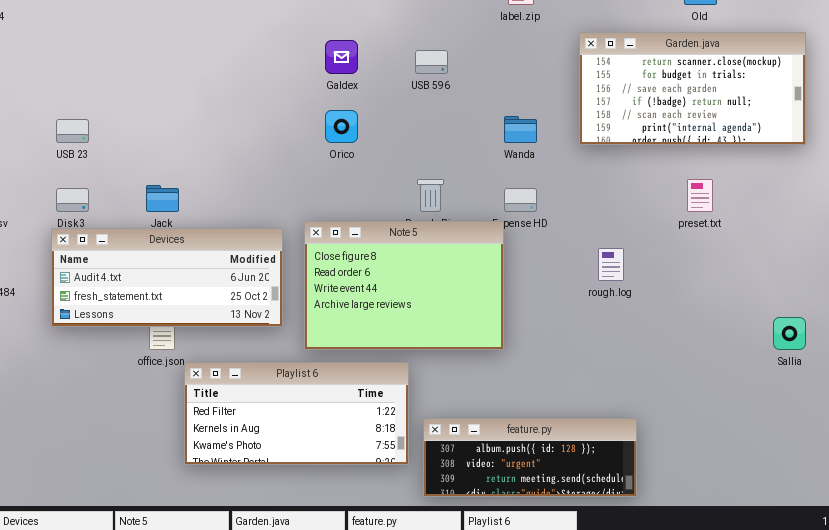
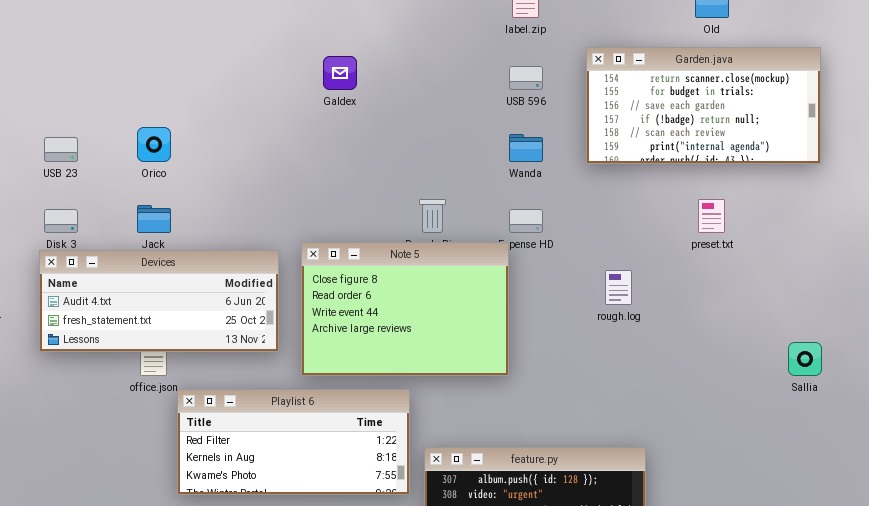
USB 596: [415,50,448,74] -> [509,66,543,90], moved
Orico: [325,110,358,143] -> [137,127,171,162], moved

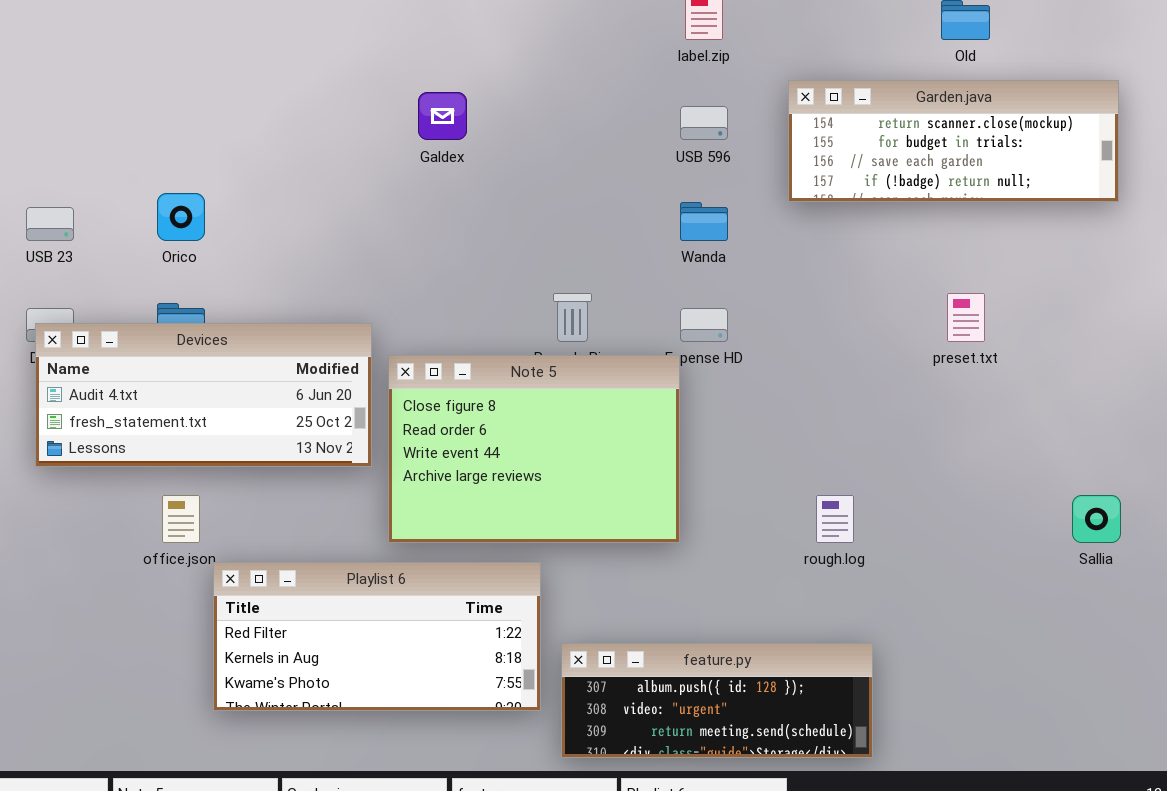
Garden.java: [586,47,821,164] -> [788,80,1119,202], resized
Devices: [39,250,279,352] -> [35,323,372,467], moved
rough.log: [605,270,632,305] -> [816,495,854,543], moved

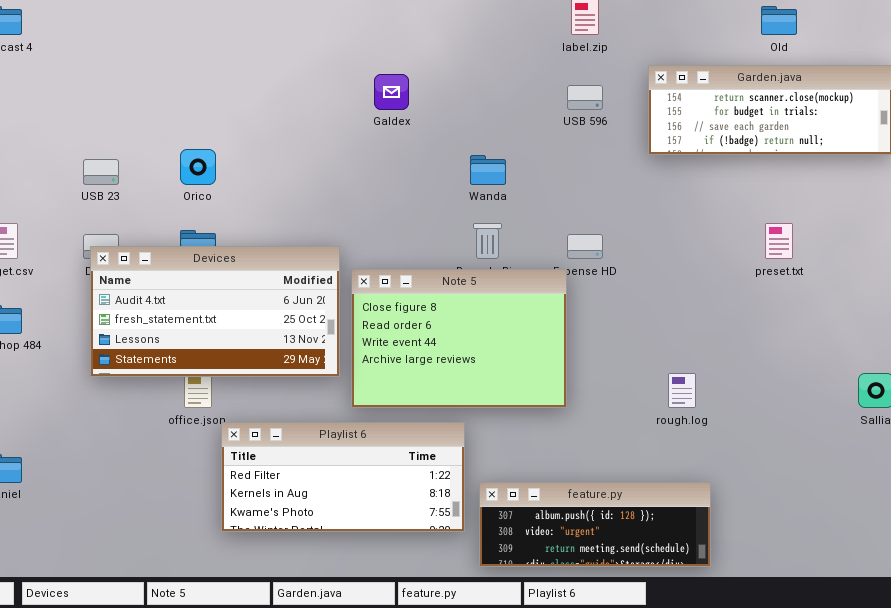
Wanda: [680,202,728,241] -> [470,155,506,185], moved
Devices: [35,323,372,467] -> [90,246,340,377], resized

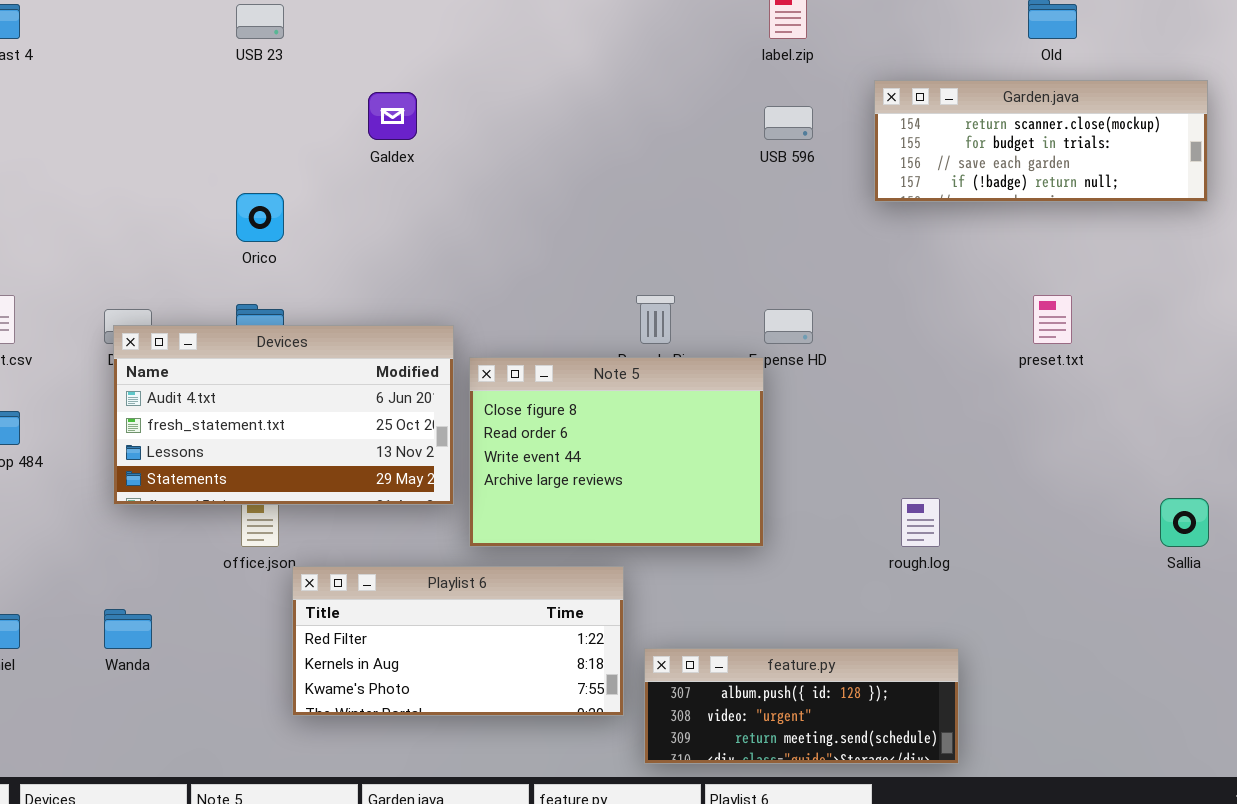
Galdex: [374,74,409,110] -> [368,92,417,140], moved
Wanda: [470,155,506,185] -> [104,609,152,649], moved
USB 23: [83,159,119,185] -> [236,4,284,39], moved

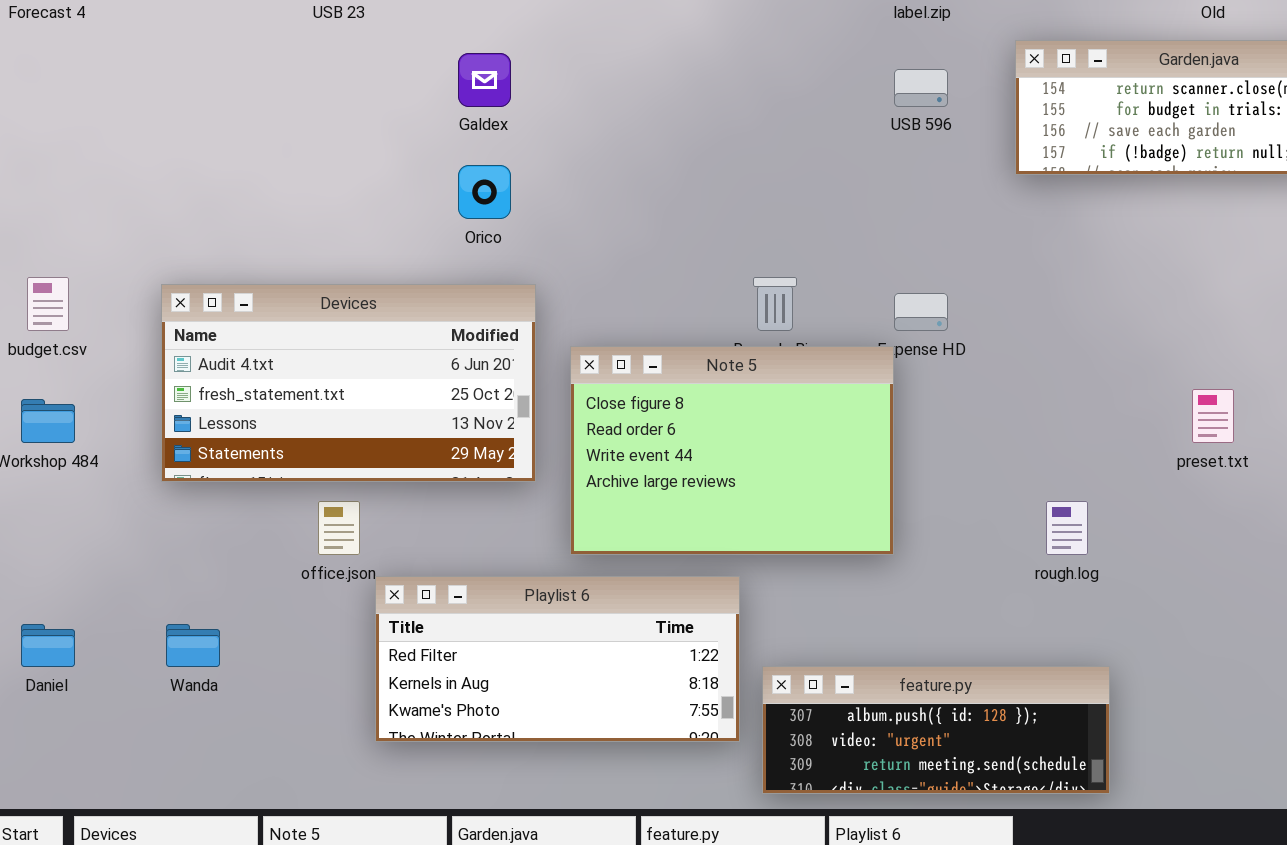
Orico: [236,193,284,242] -> [458,165,511,219], moved
preset.txt: [1033,295,1072,344] -> [1192,389,1234,443], moved
Devices: [113,325,454,505] -> [161,284,536,482], moved

